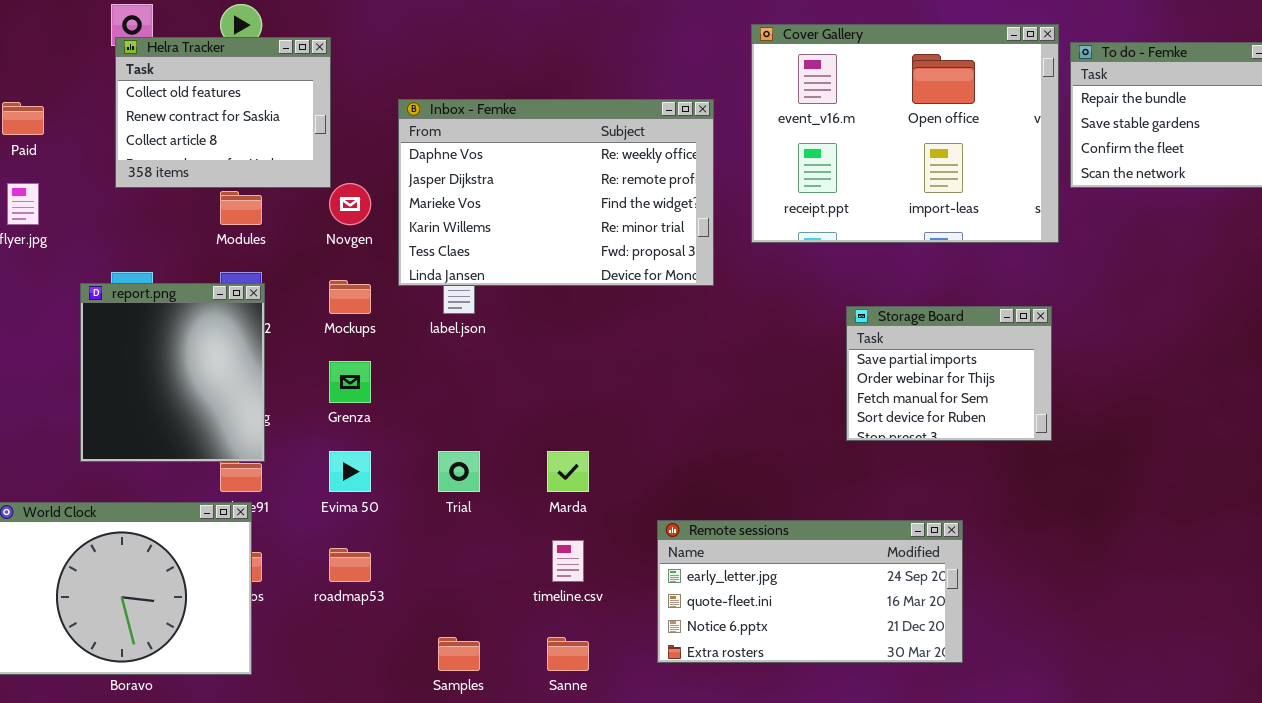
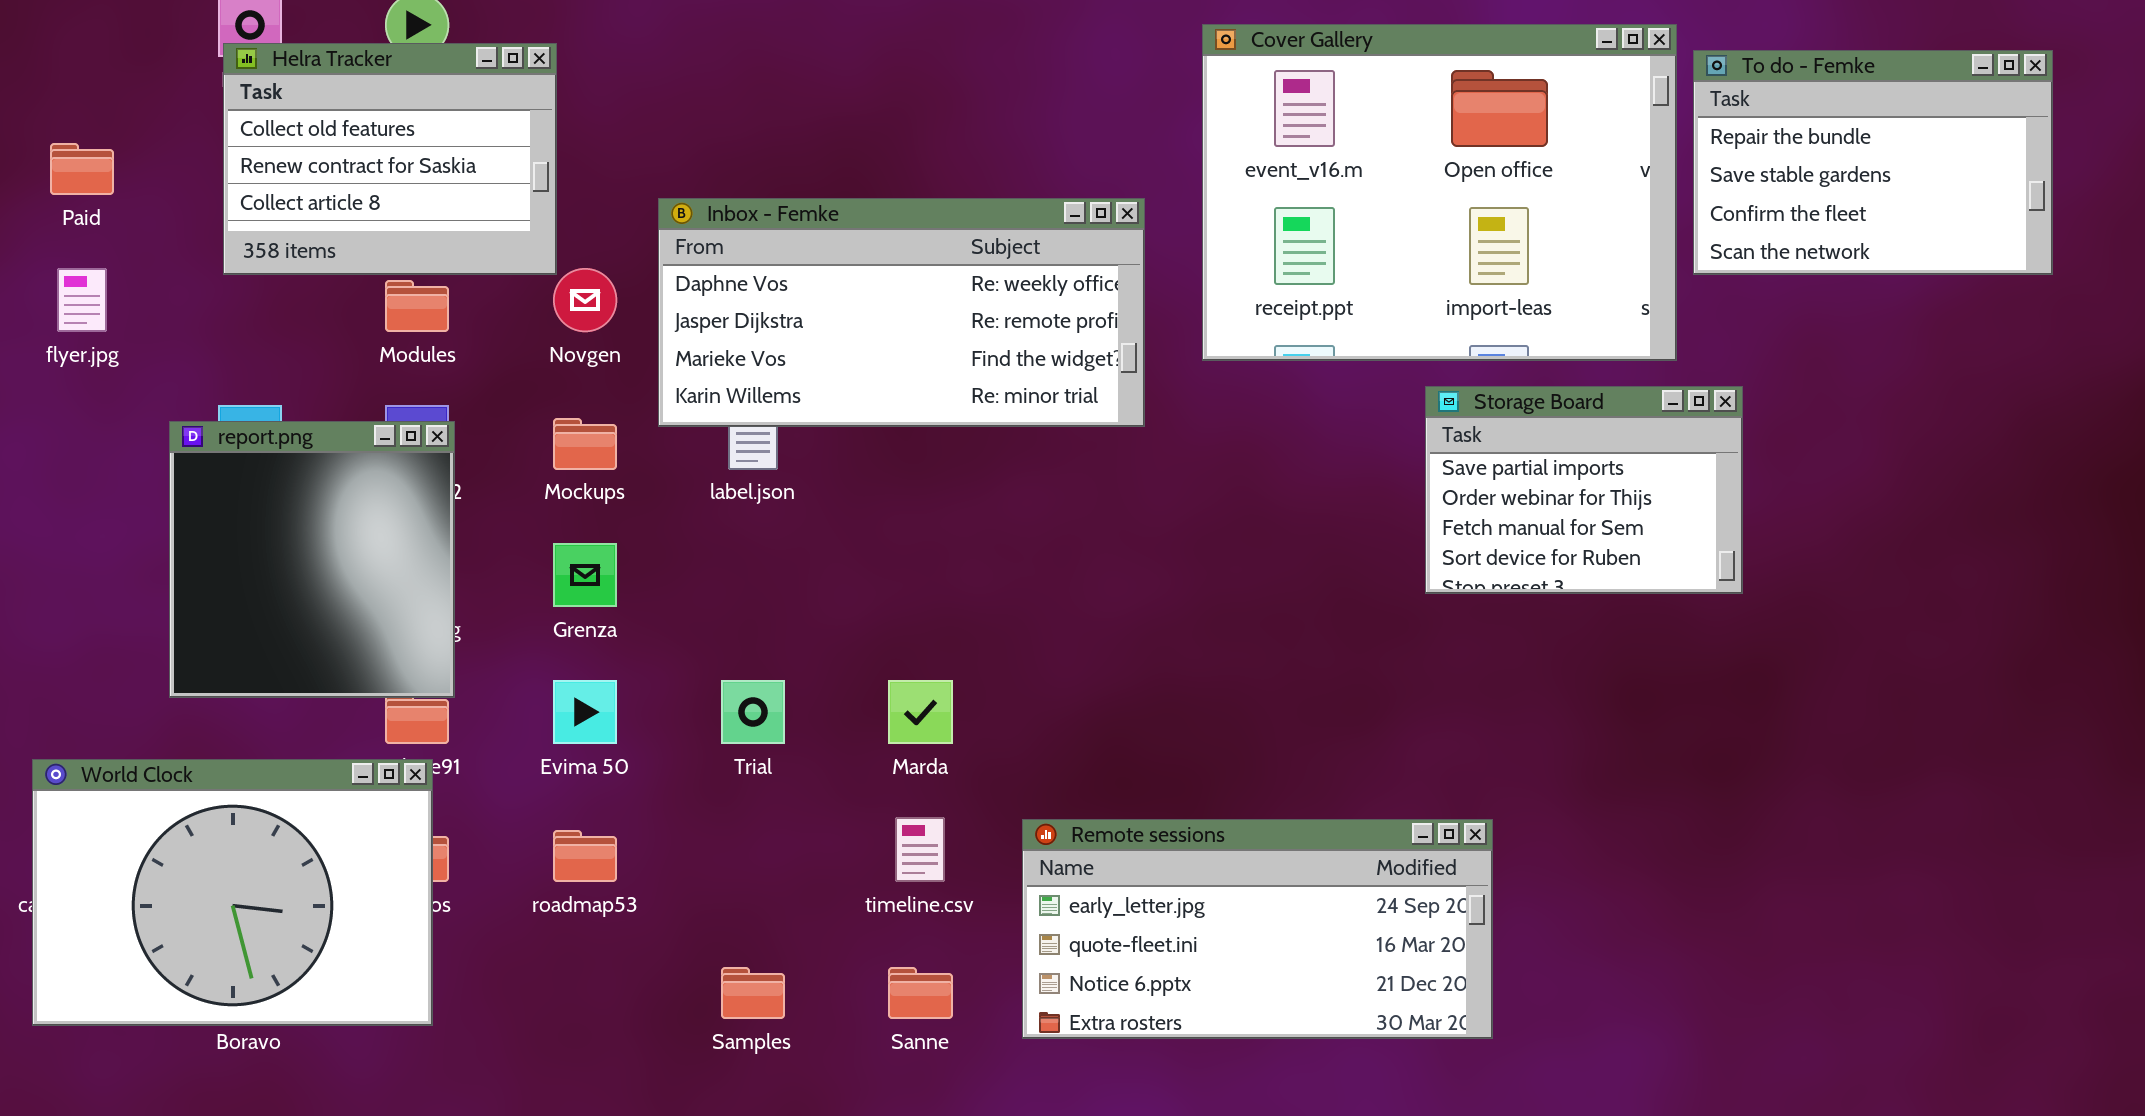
Inbox - Femke: [398,99,714,286] -> [658,198,1145,427], resized
Storage Board: [846,306,1052,441] -> [1425,386,1743,594], moved
Remote sessions: [657,520,963,663] -> [1022,819,1493,1039], moved

